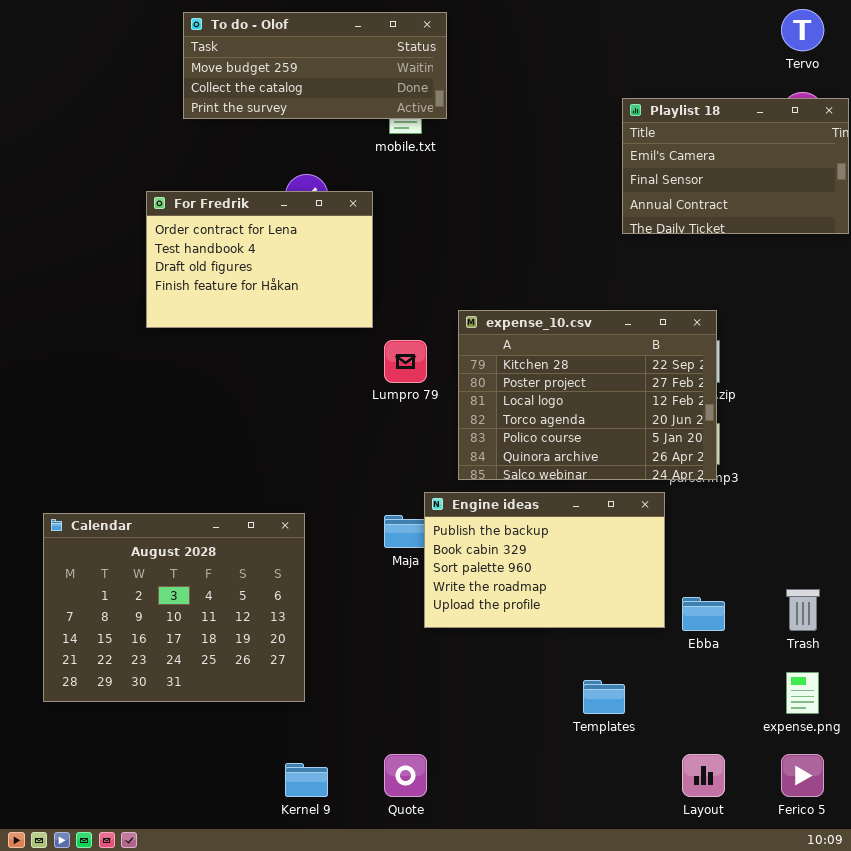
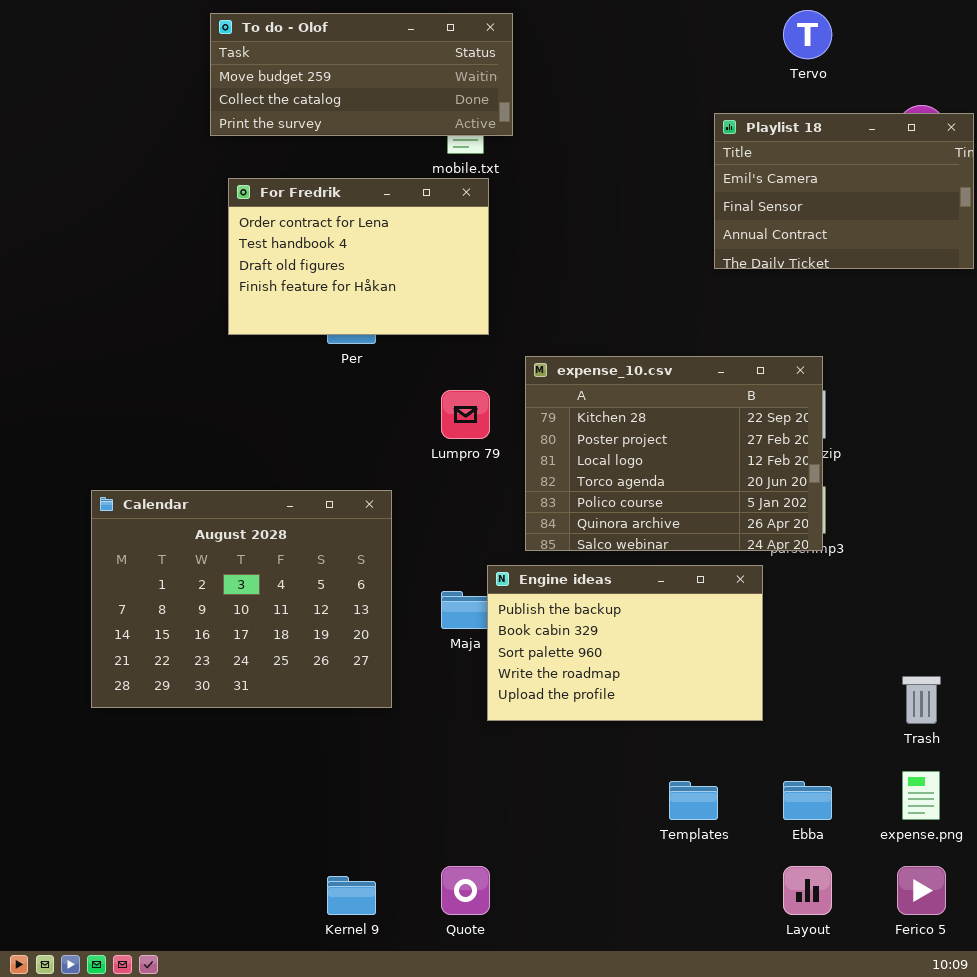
Tervo: [781,9,824,51] -> [783,10,832,59], moved
For Fredrik: [146,191,373,328] -> [228,178,489,335], moved
Calendar: [43,513,305,702] -> [91,490,392,708], moved
Ebba: [682,597,725,631] -> [783,781,832,820], moved

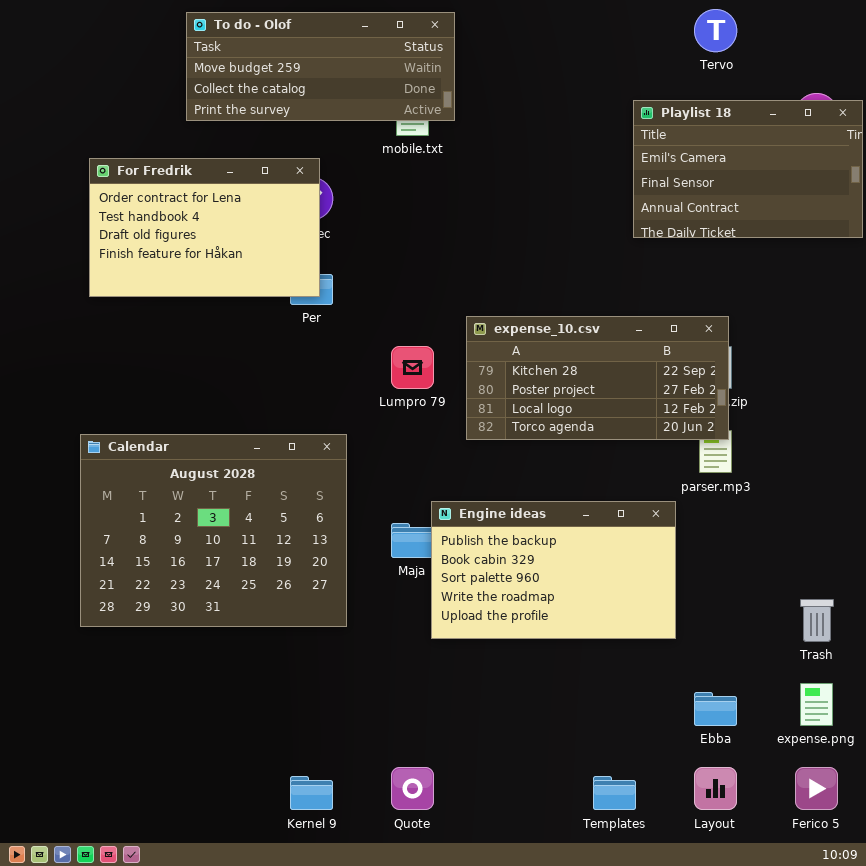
For Fredrik: [228,178,489,335] -> [89,158,320,297], moved
expense_10.csv: [525,356,823,551] -> [466,316,729,440], resized
Templates: [669,781,718,820] -> [593,776,636,810], moved

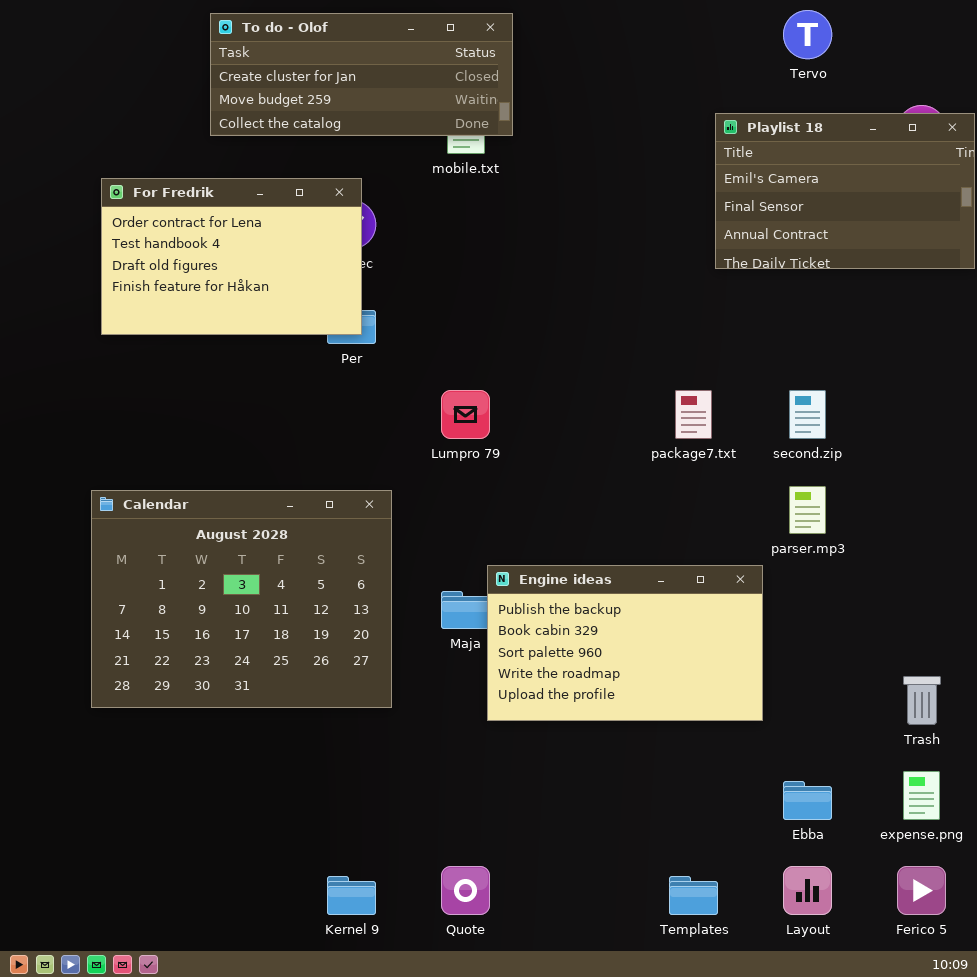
To do - Olof: [186,12,455,121] -> [210,13,513,136], scrolled up 1 row
expense_10.csv: [466,316,729,440] -> none, closed

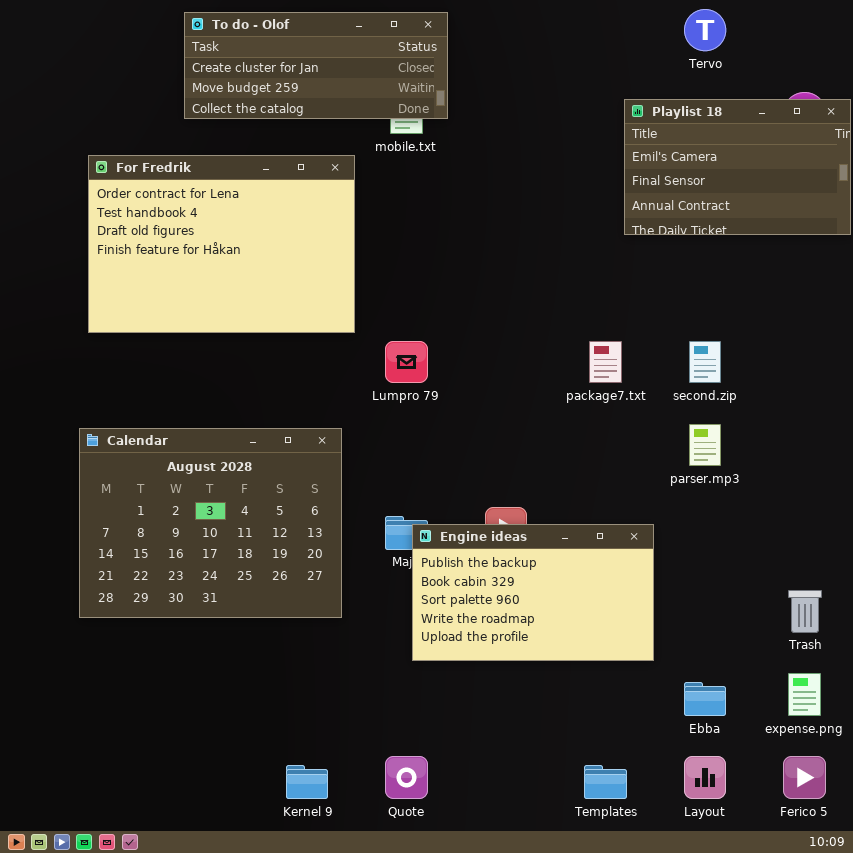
For Fredrik: [101,178,362,335] -> [88,155,355,333], resized
Engine ideas: [487,565,763,721] -> [412,524,654,661], moved

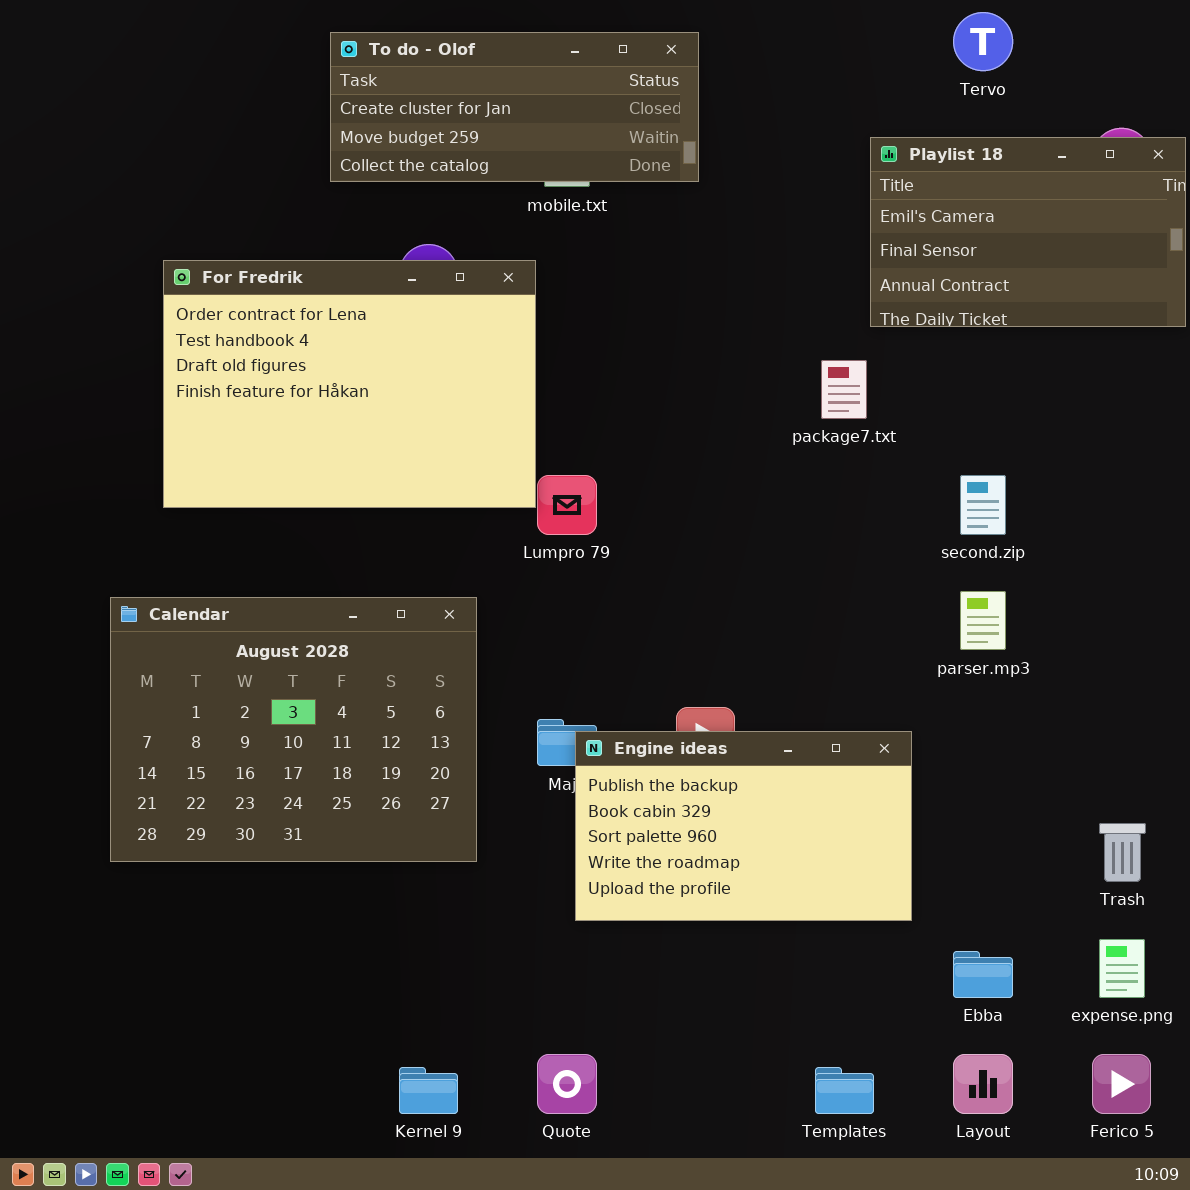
To do - Olof: [184,12,448,119] -> [330,32,699,182], moved
For Fredrik: [88,155,355,333] -> [163,260,536,508], moved
package7.txt: [589,341,622,383] -> [821,360,867,419], moved

